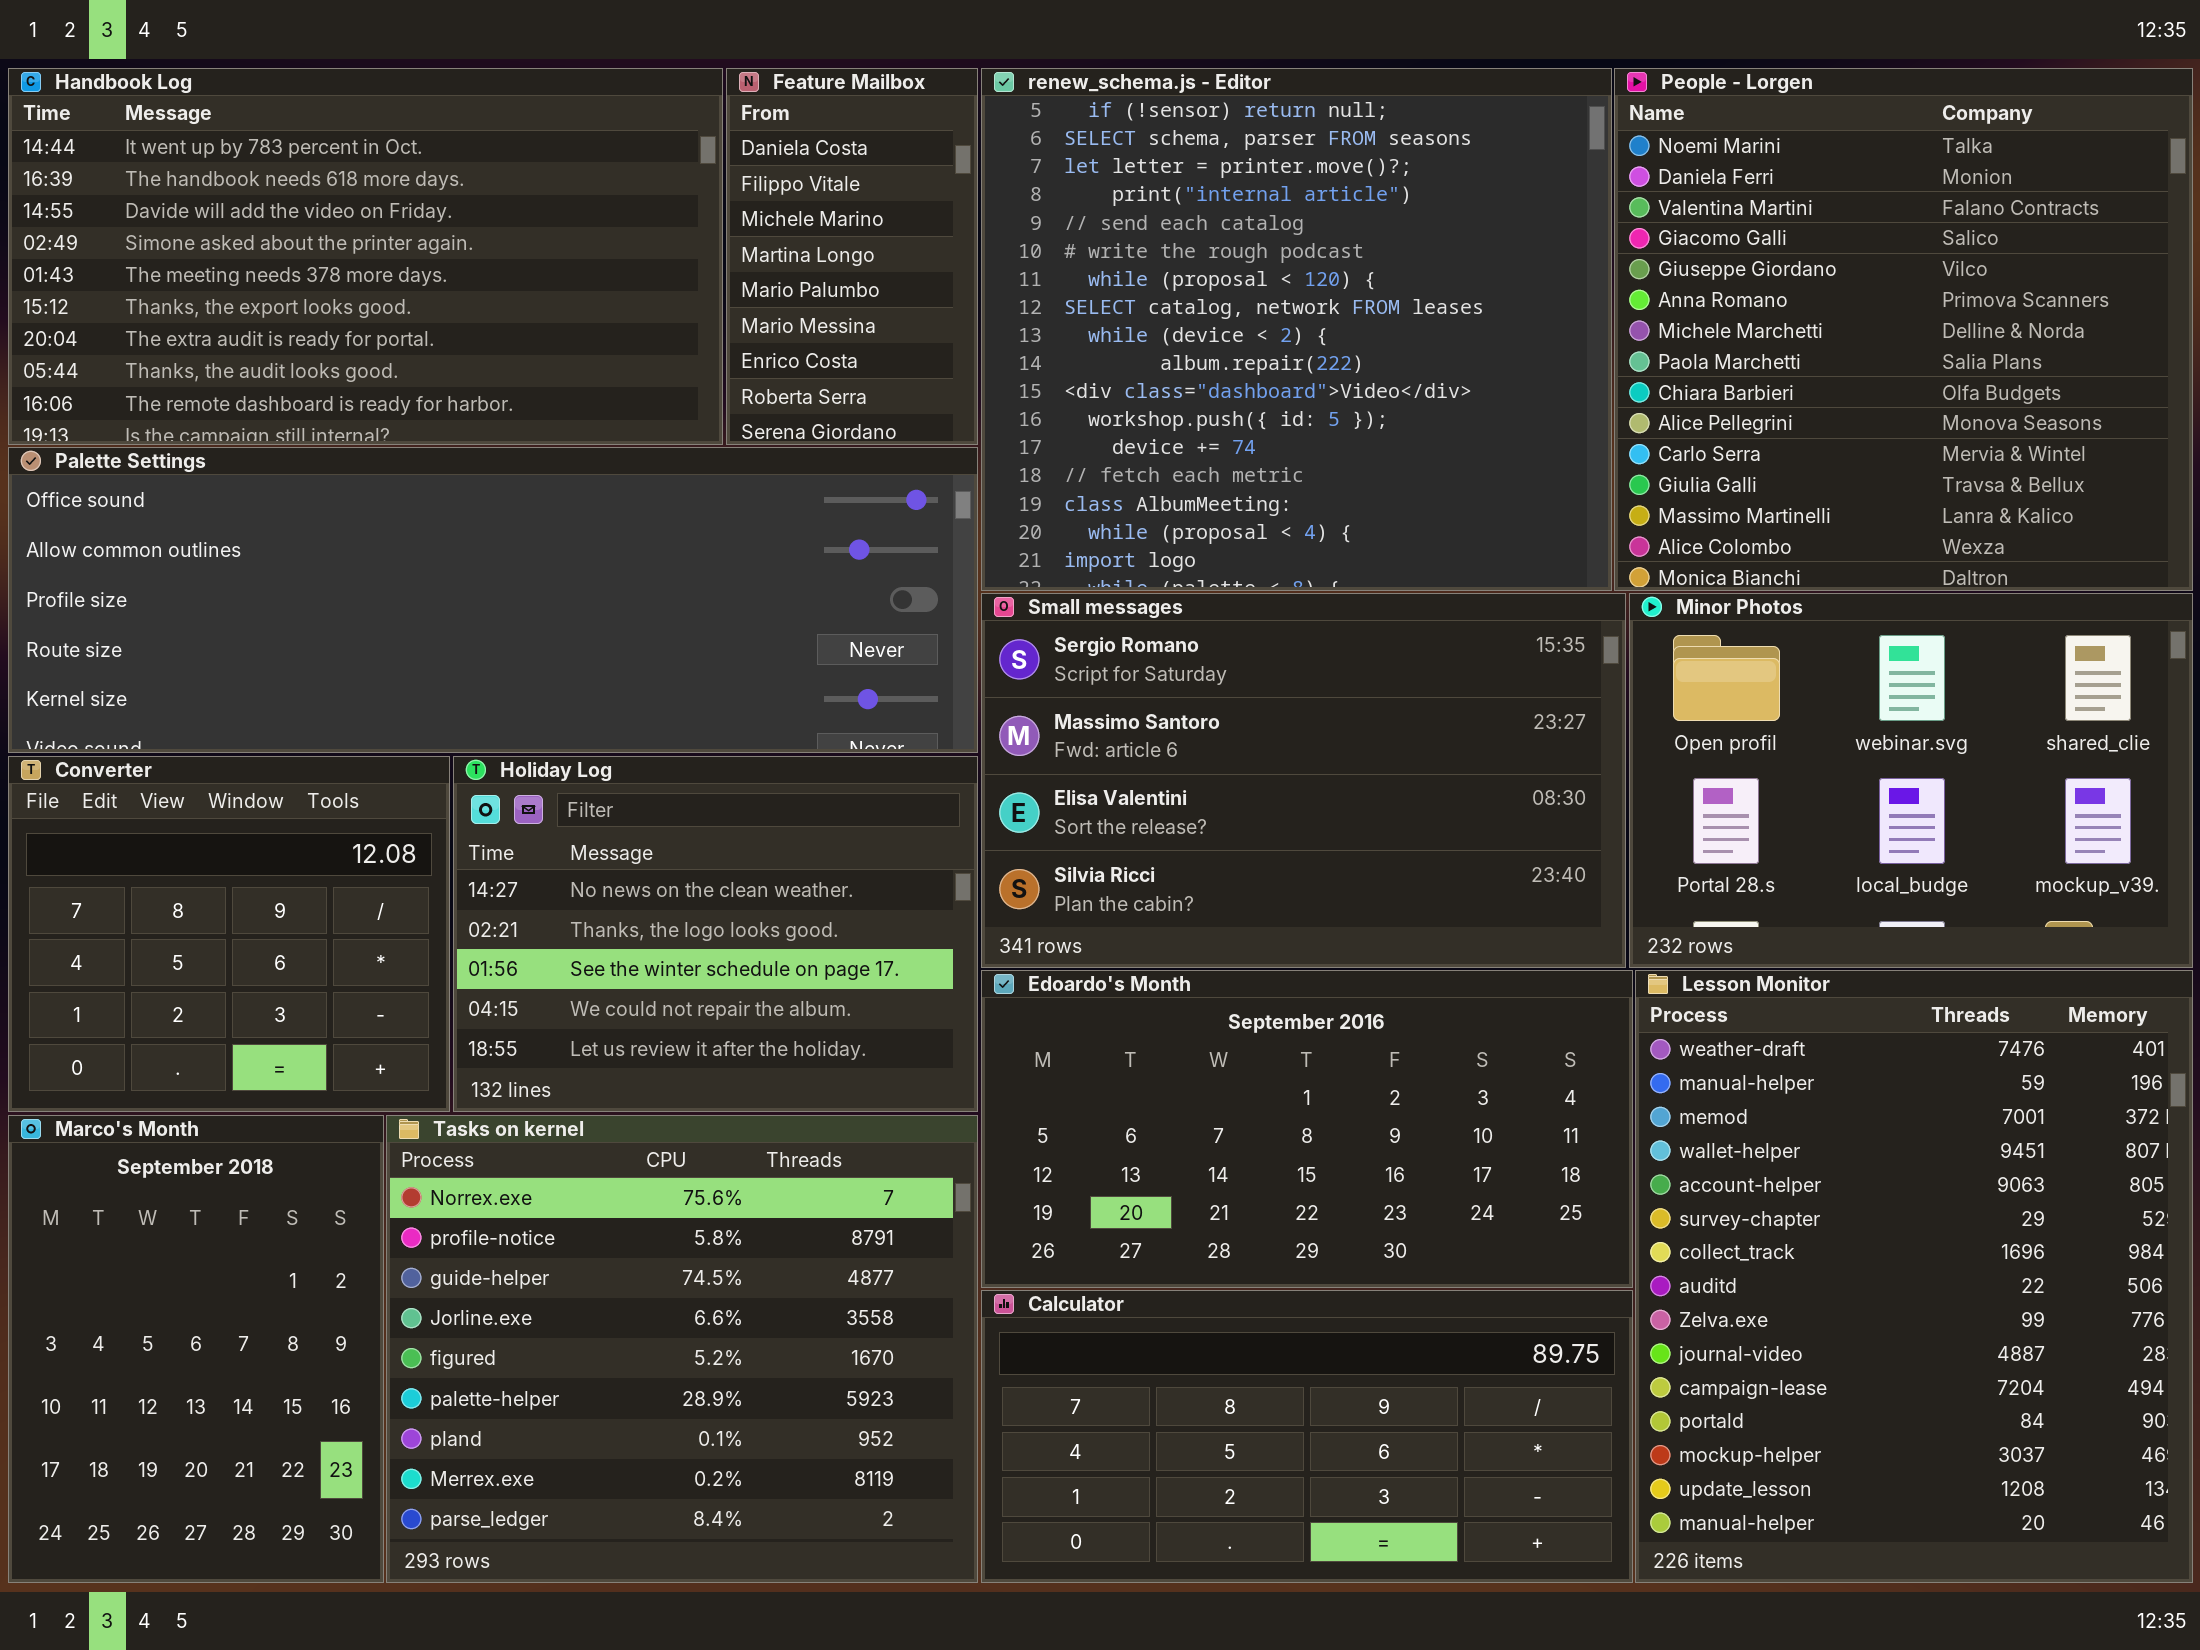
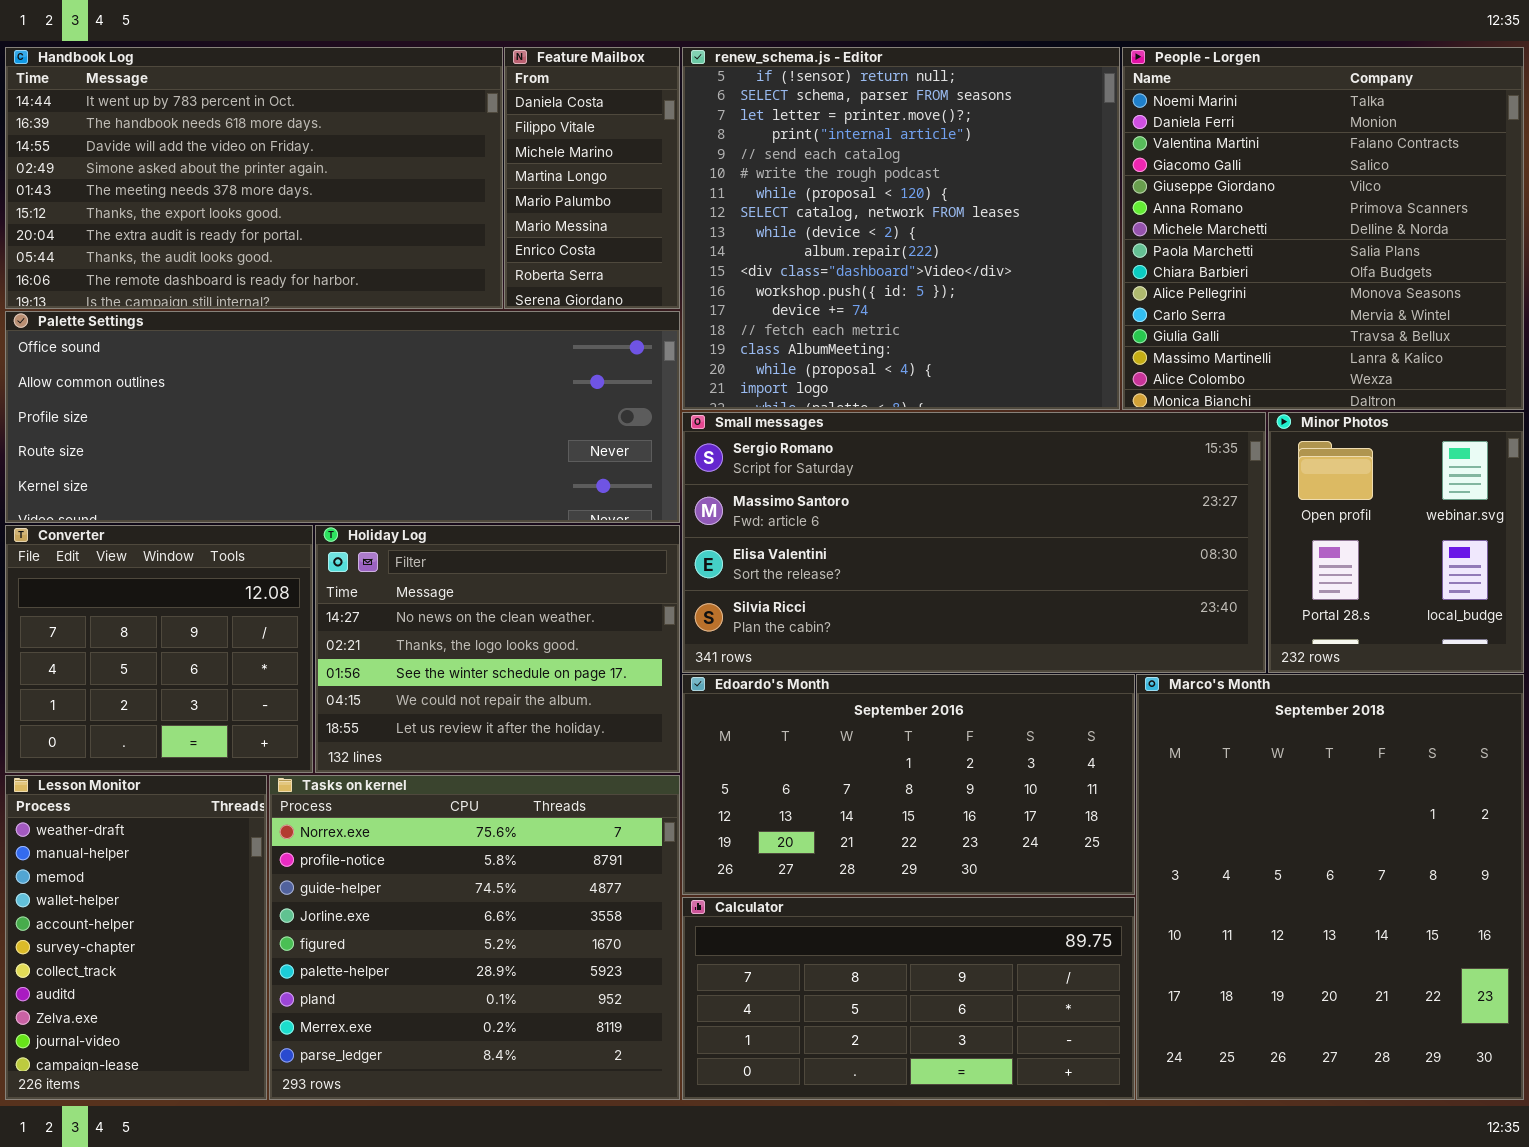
Small messages: [981,593,1626,968] -> [682,412,1266,673], resized
Minor Photos: [1629,593,2193,968] -> [1268,412,1524,673], resized
Lesson Monitor: [1635,970,2193,1583] -> [5,775,267,1100], moved, resized
Marco's Month: [8,1115,384,1583] -> [1136,674,1524,1100], moved, resized

